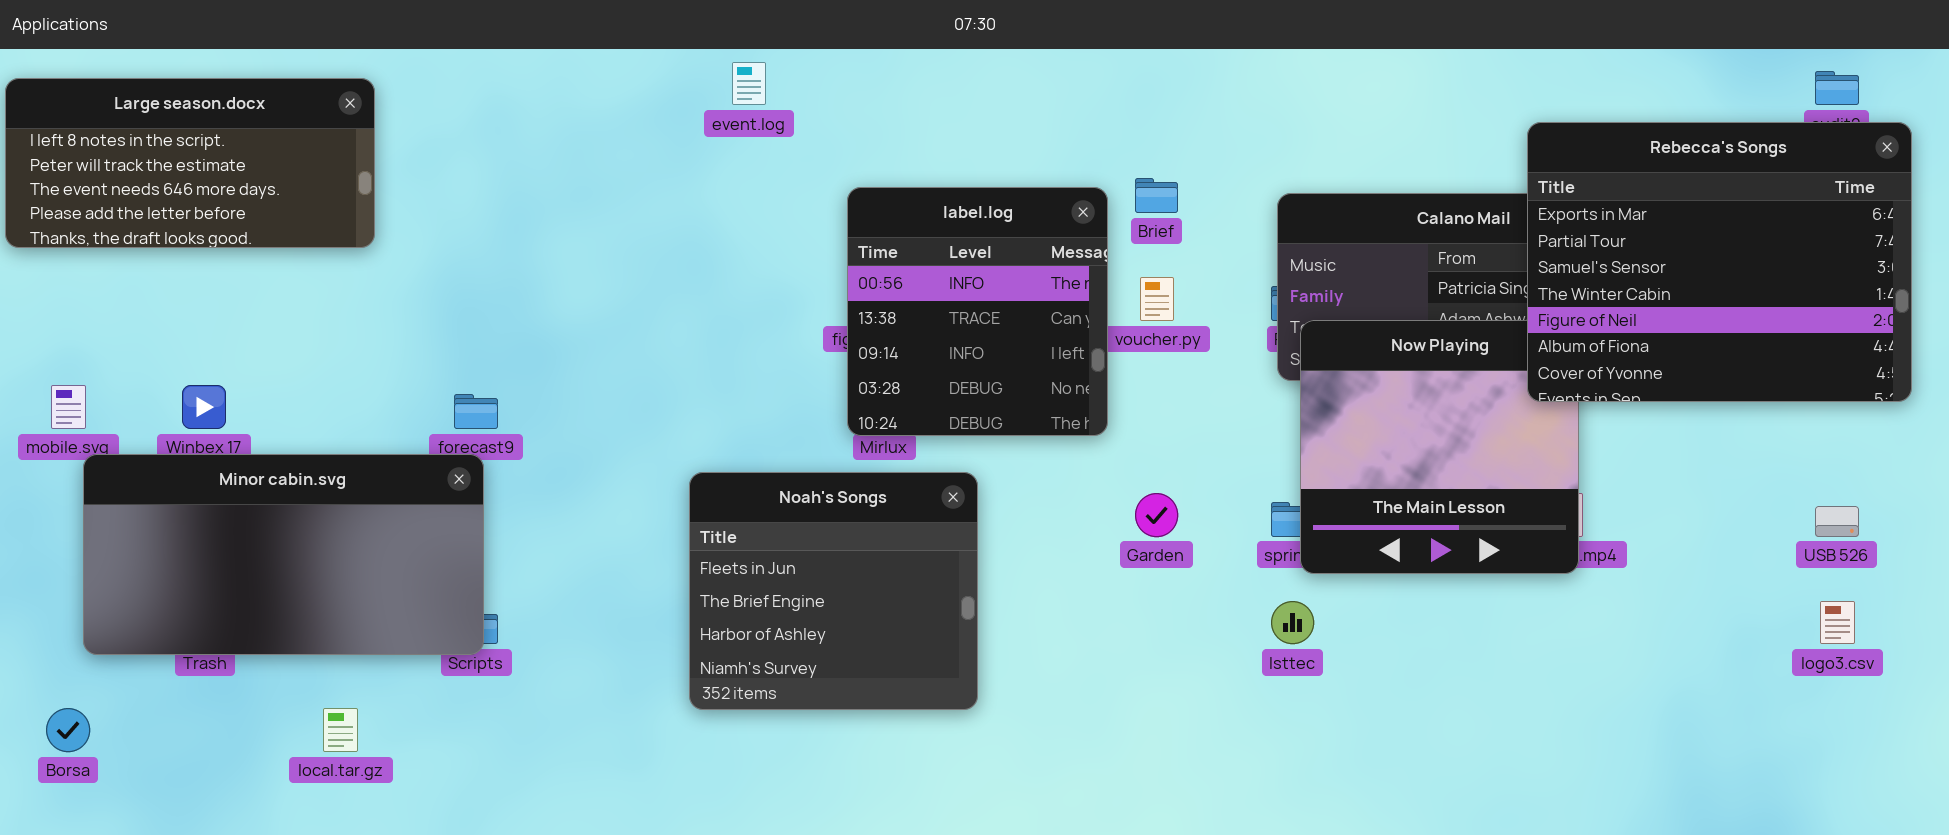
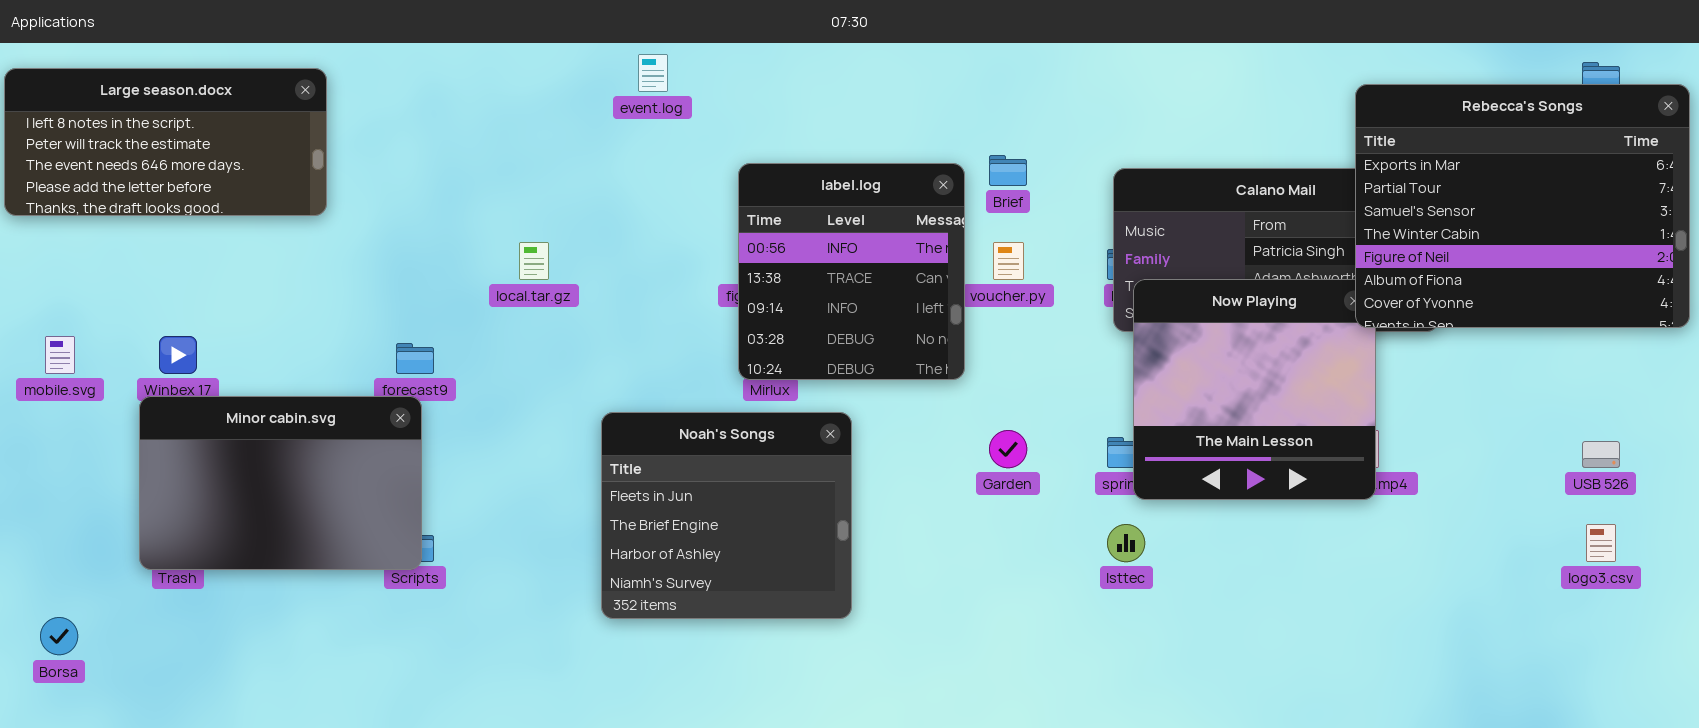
Rebecca's Songs: [1527,122,1912,402] -> [1355,84,1690,328], moved
Minor cabin.svg: [83,454,484,655] -> [139,396,422,570], resized
local.tar.gz: [323,708,358,752] -> [519,242,549,280], moved

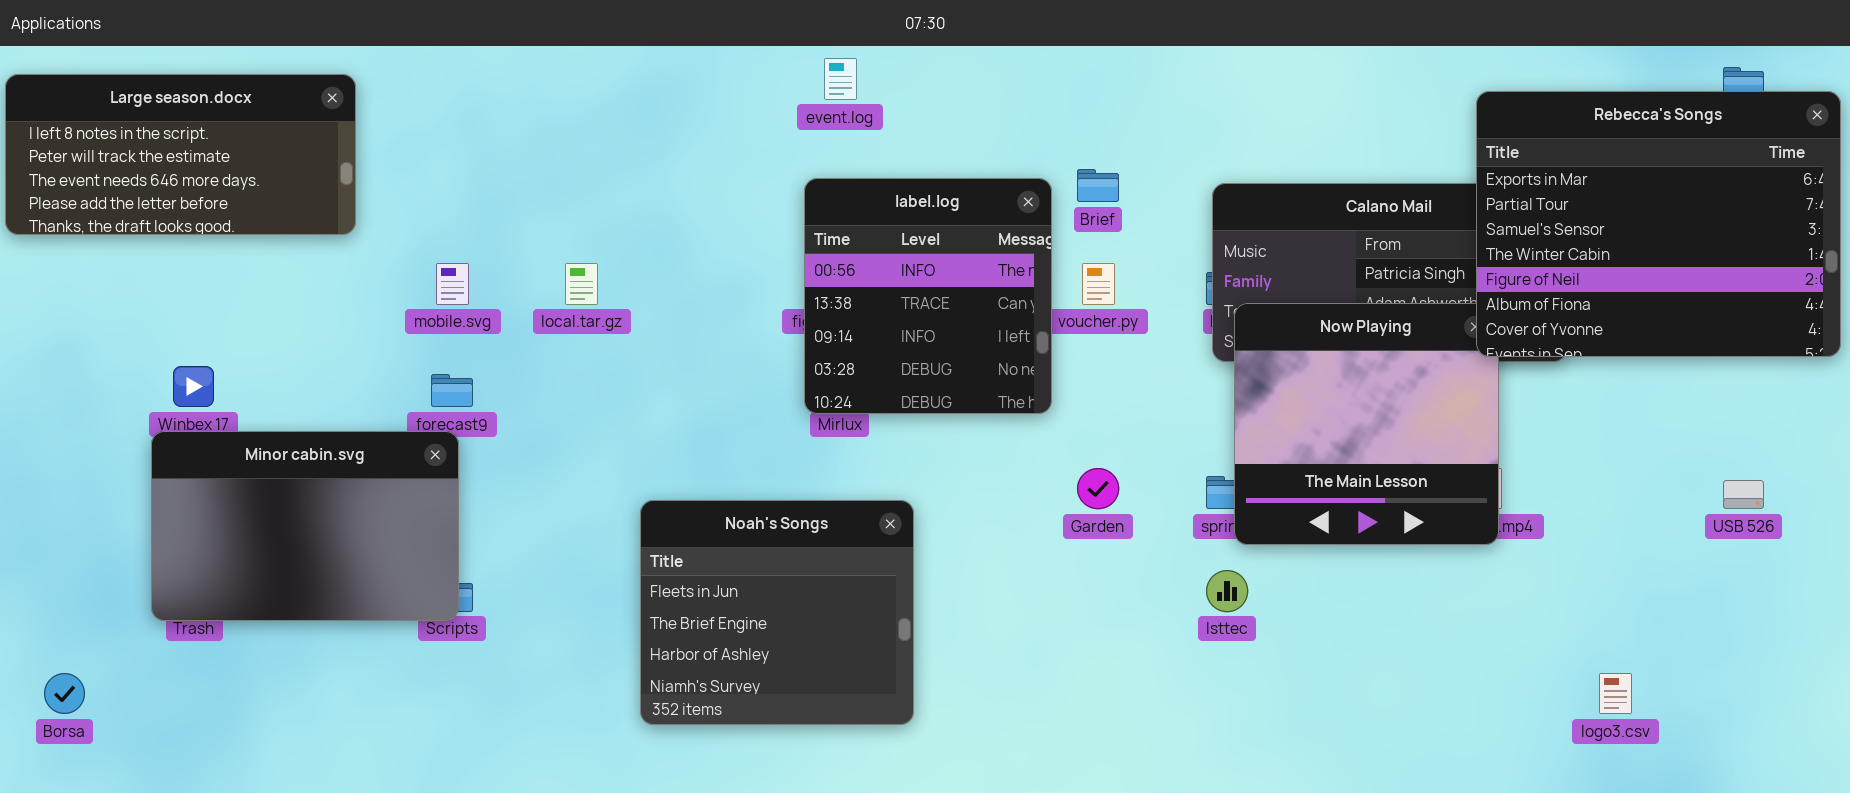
event.log: [638,54,668,92] -> [824,58,857,100], moved
mobile.svg: [45,336,75,374] -> [436,263,469,305], moved
Noah's Songs: [601,412,852,619] -> [640,500,914,725], moved
logo3.csv: [1586,524,1616,562] -> [1599,673,1632,714], moved

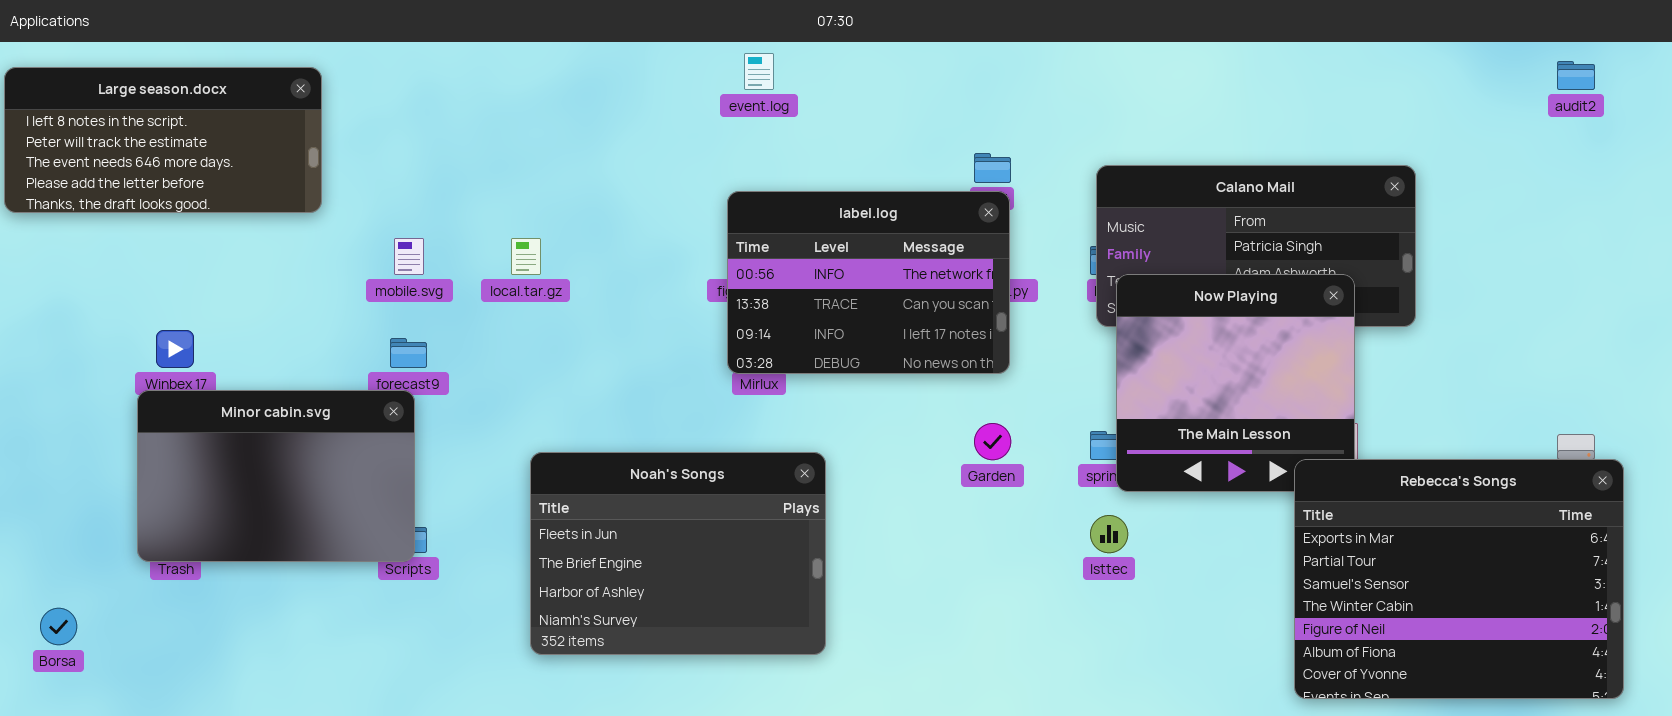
Rebecca's Songs: [1476,91,1841,357] -> [1294,459,1624,699], moved
label.log: [804,178,1052,414] -> [727,191,1010,374], resized
Noah's Songs: [640,500,914,725] -> [530,452,826,655], resized

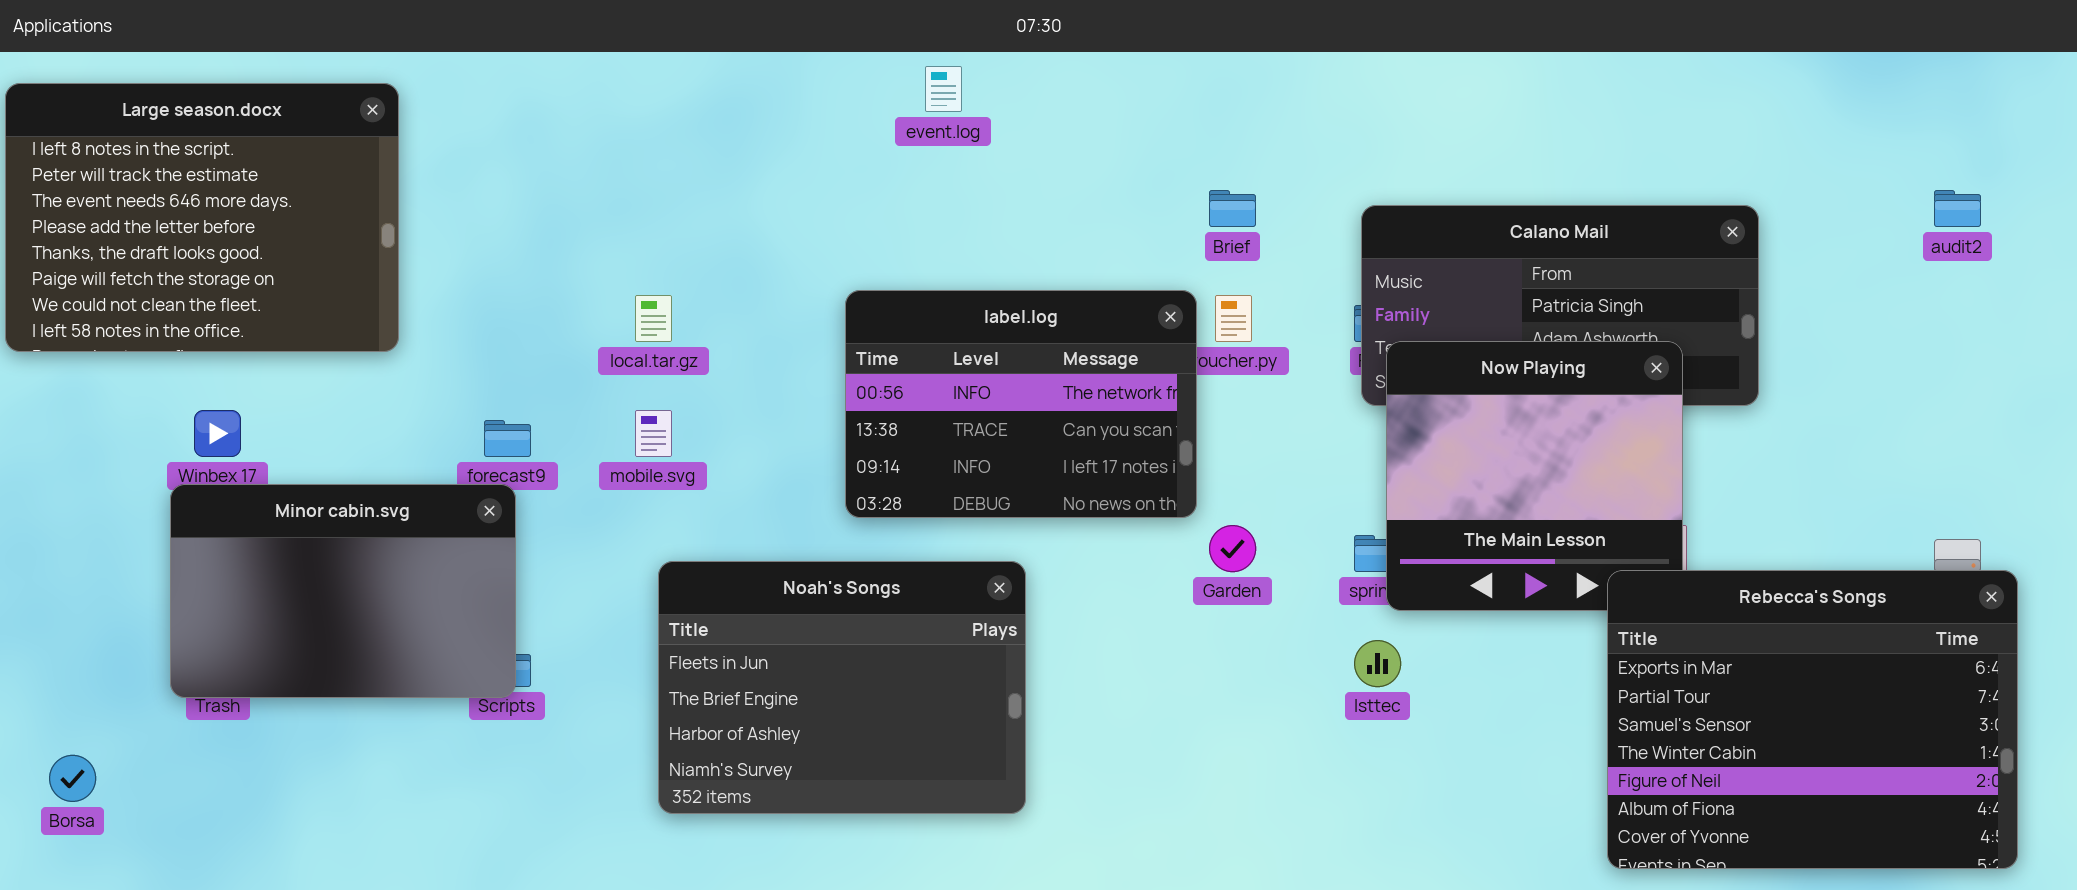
audit2: [1557,61,1595,90] -> [1934,190,1981,227], moved
Large season.docx: [4,67,322,213] -> [5,83,399,352], resized
label.log: [727,191,1010,374] -> [845,290,1197,518], moved
mobile.svg: [394,238,424,275] -> [635,410,672,457], moved

